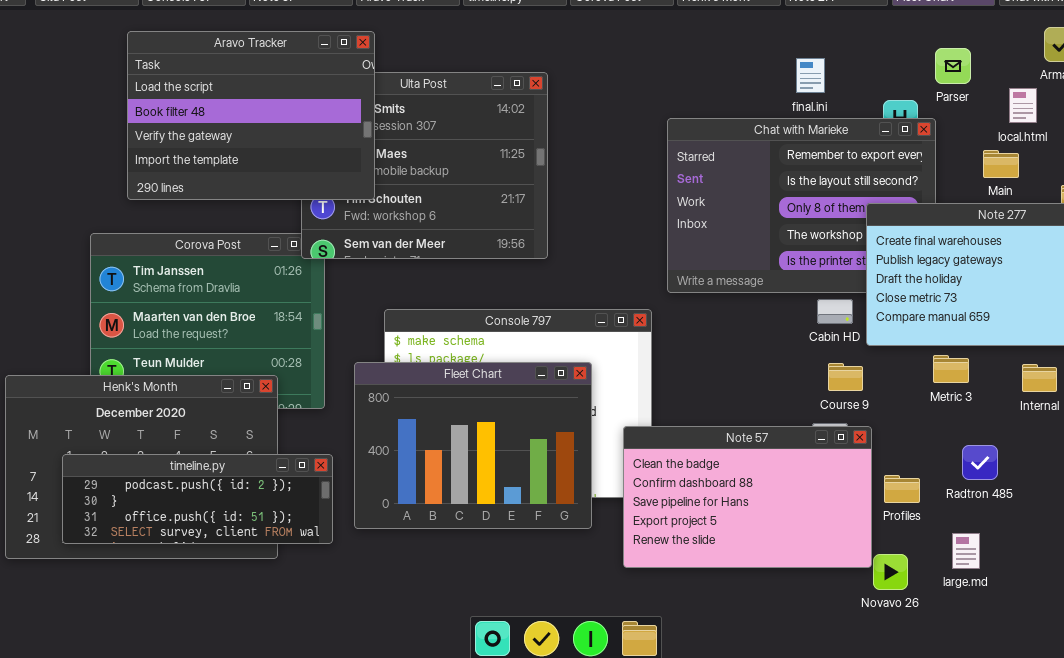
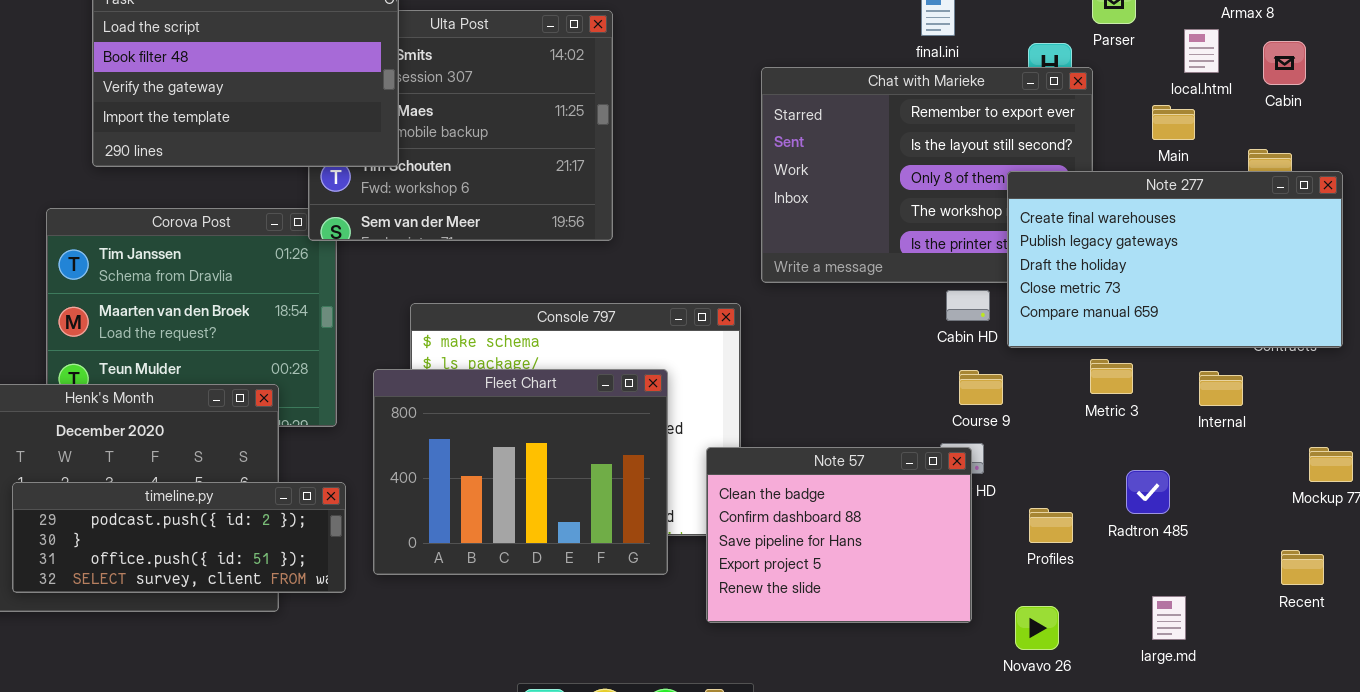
Note 57: [623,426,872,568] -> [706,447,972,623], resized
large.md: [952,533,980,569] -> [1152,596,1186,640], moved

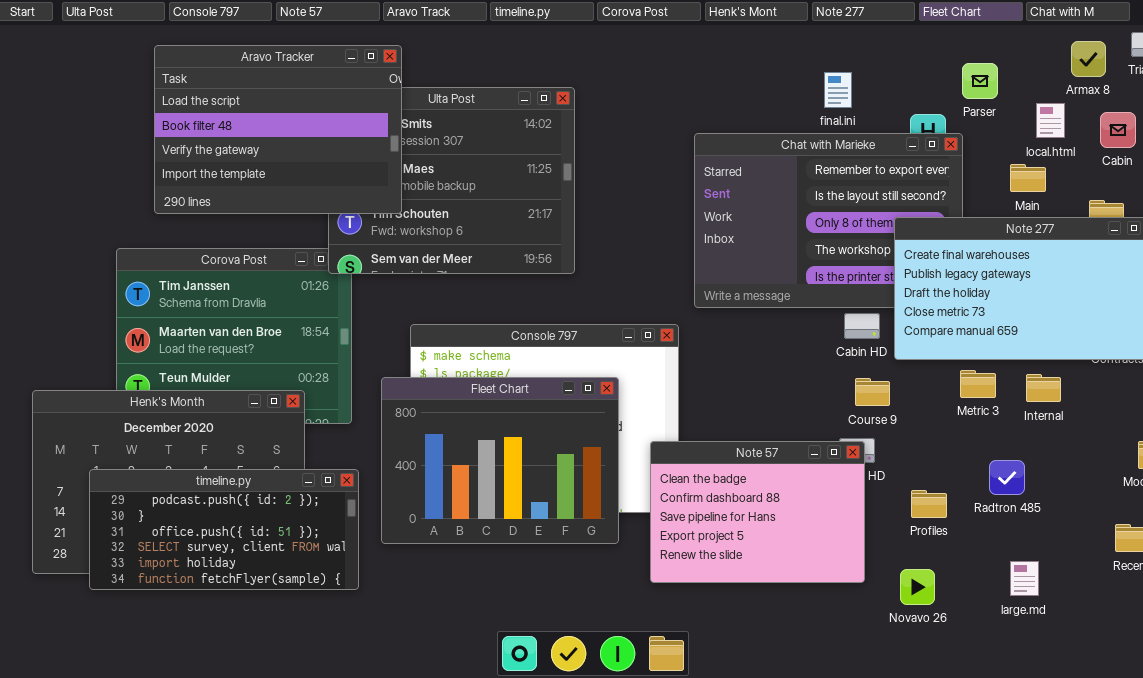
Internal: [1199,371,1243,406] -> [1026,374,1061,402], moved
timeline.py: [12,482,346,593] -> [89,469,359,590], resized

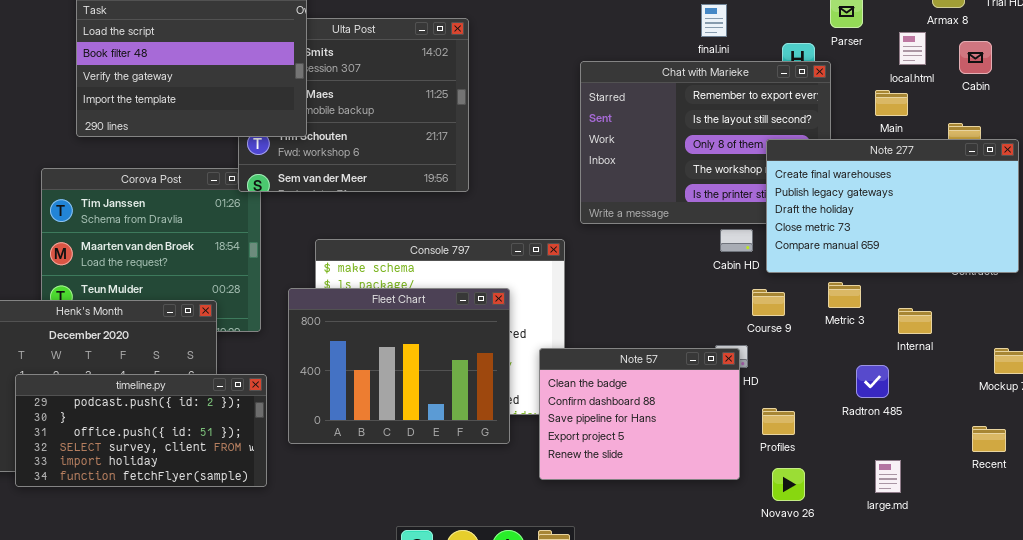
Internal: [1026,374,1061,402] -> [898,308,932,334], moved
Course 9: [855,378,890,406] -> [752,289,785,316], moved
Profiles: [911,490,947,518] -> [762,408,795,435], moved

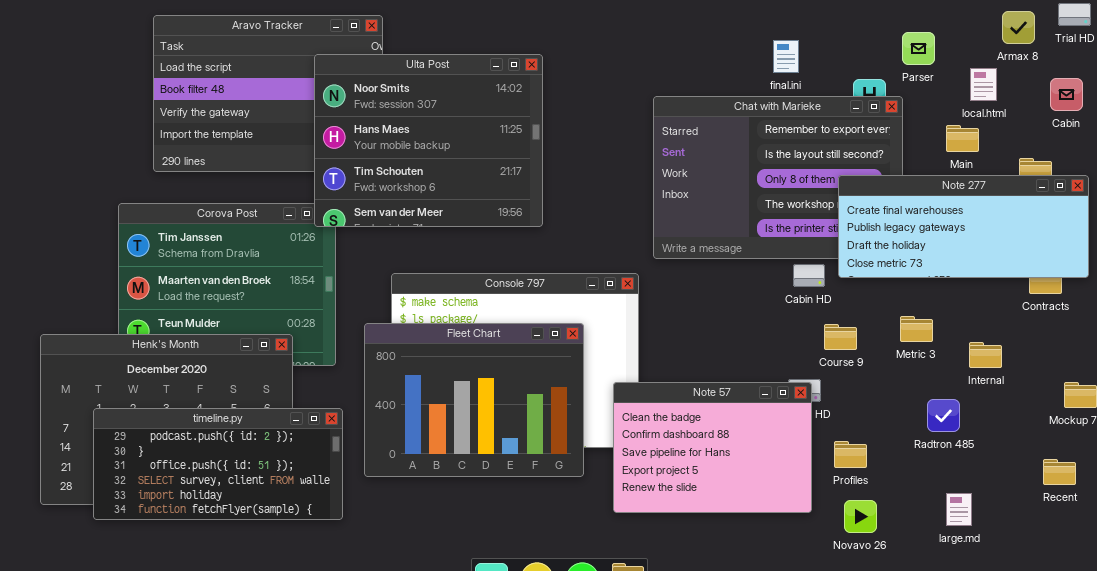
Ulta Post: [238,18,469,192] -> [314,54,543,227], raised
Cabin: [959,41,992,74] -> [1050,78,1083,111], moved
Note 277: [766,139,1019,273] -> [838,175,1089,278], resized

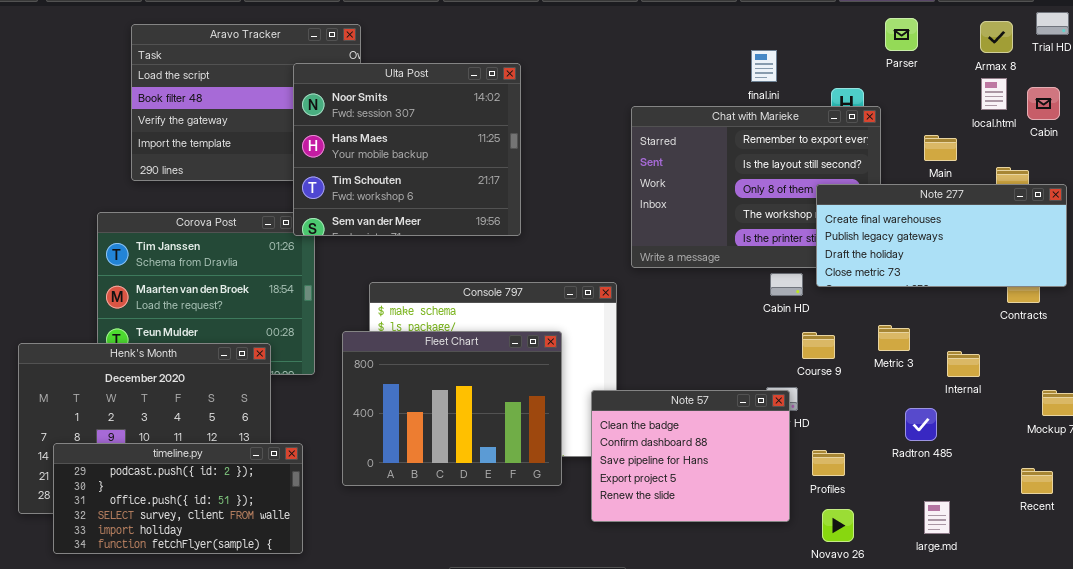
Parser: [902,32,935,65] -> [885,18,918,51], moved
local.html: [970,68,997,101] -> [981,78,1007,110], moved
timeline.py: [93,408,343,520] -> [53,443,303,554], moved

